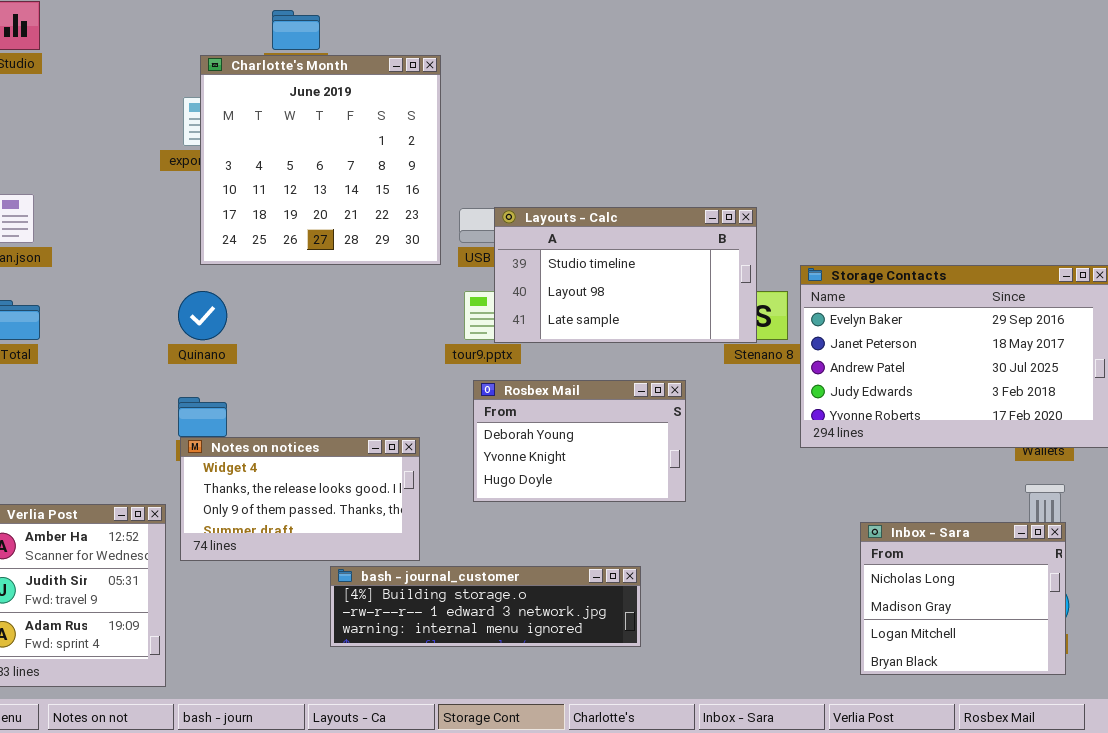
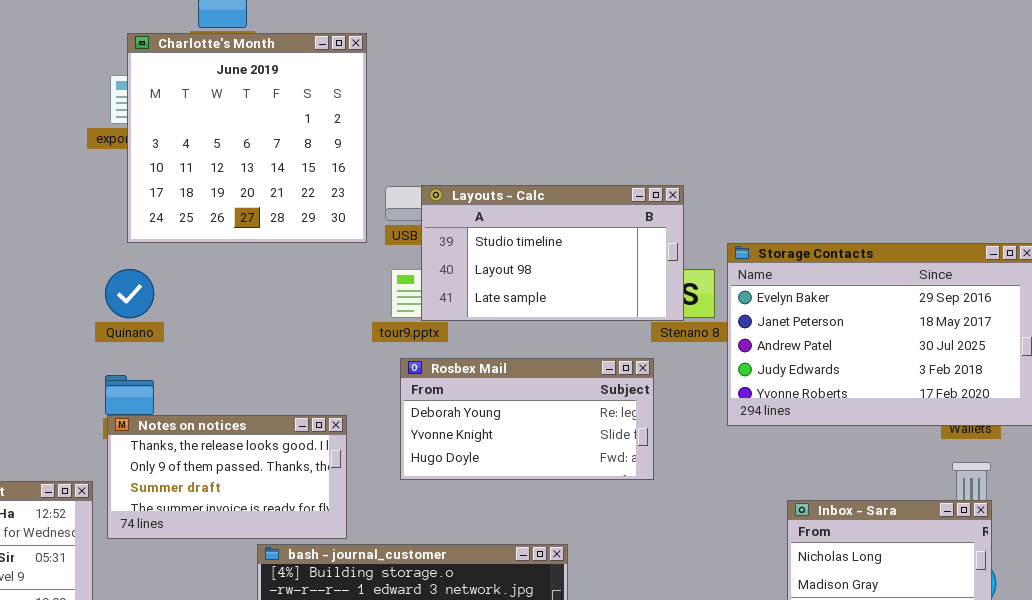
Rosbex Mail: [473,380,686,502] -> [400,358,654,480], resized
Notes on notices: [180,437,420,561] -> [107,415,347,539], scrolled down 1 row

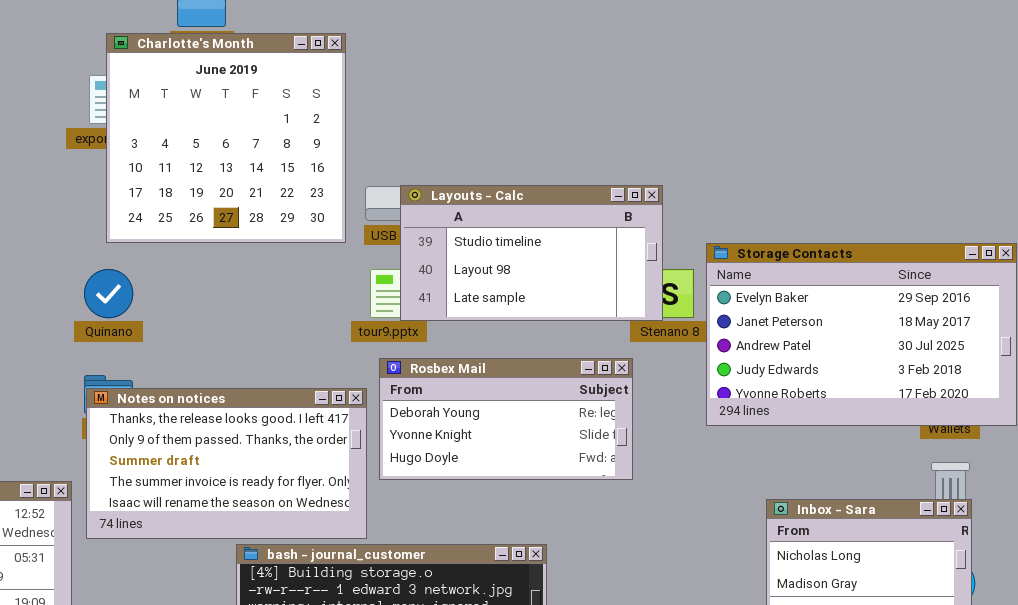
Notes on notices: [107,415,347,539] -> [86,388,367,539], resized

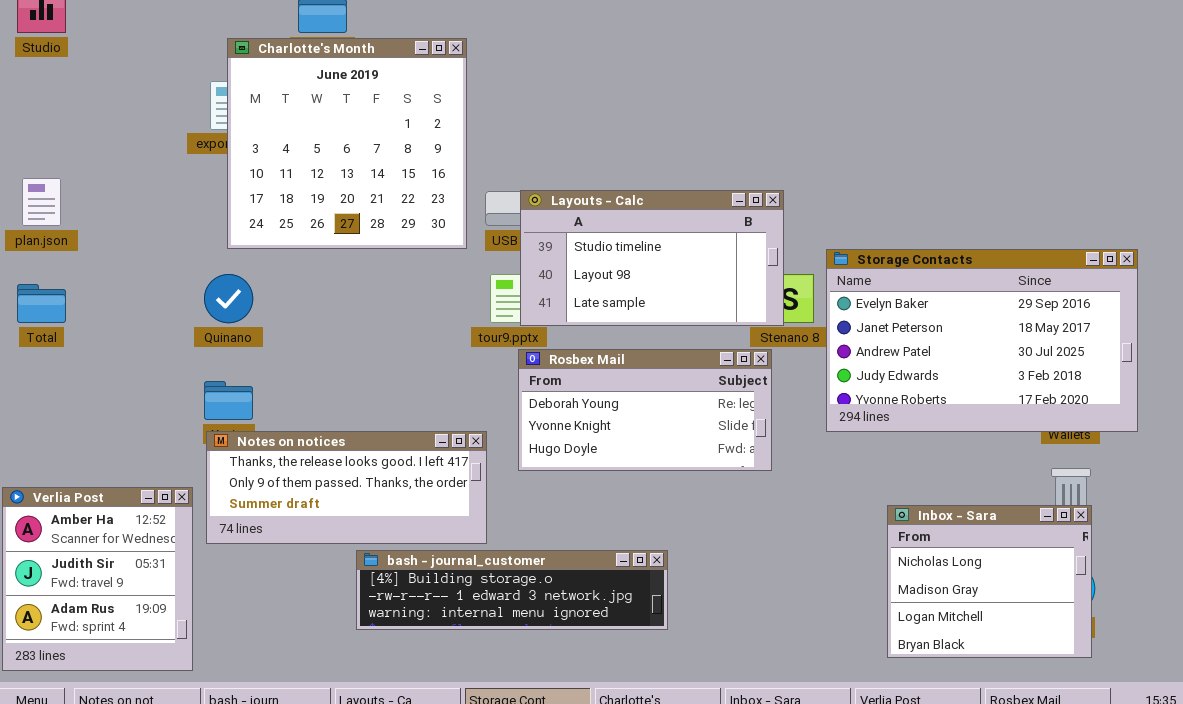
Rosbex Mail: [379,358,633,480] -> [518,349,772,471], moved
Notes on notices: [86,388,367,539] -> [206,431,487,544], resized

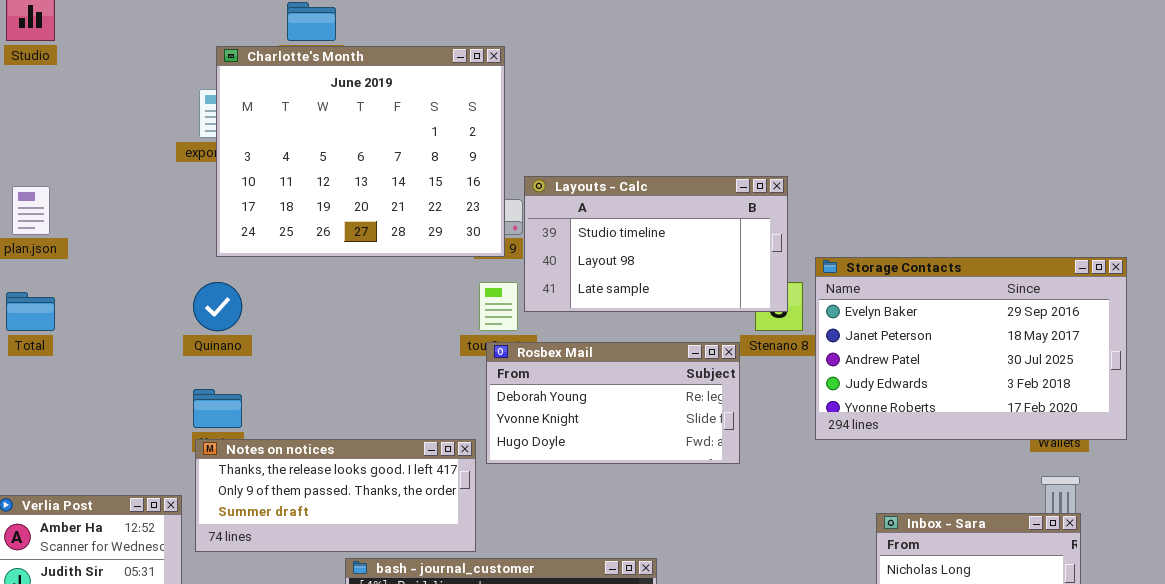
Charlotte's Month: [227,38,467,249] -> [216,46,505,257], resized
Layouts - Calc: [520,190,784,326] -> [524,176,788,312], moved
Rosbex Mail: [518,349,772,471] -> [486,342,740,464], moved

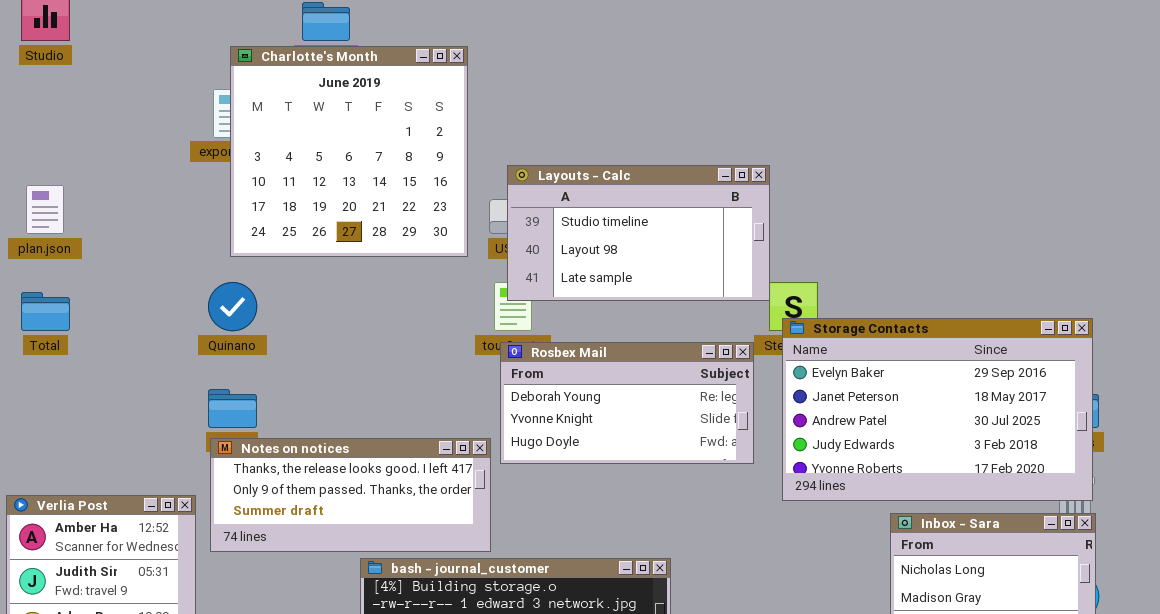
Charlotte's Month: [216,46,505,257] -> [230,46,468,257], resized
Layouts - Calc: [524,176,788,312] -> [507,165,770,301], moved
Storage Contacts: [815,257,1127,440] -> [782,318,1093,501], moved

